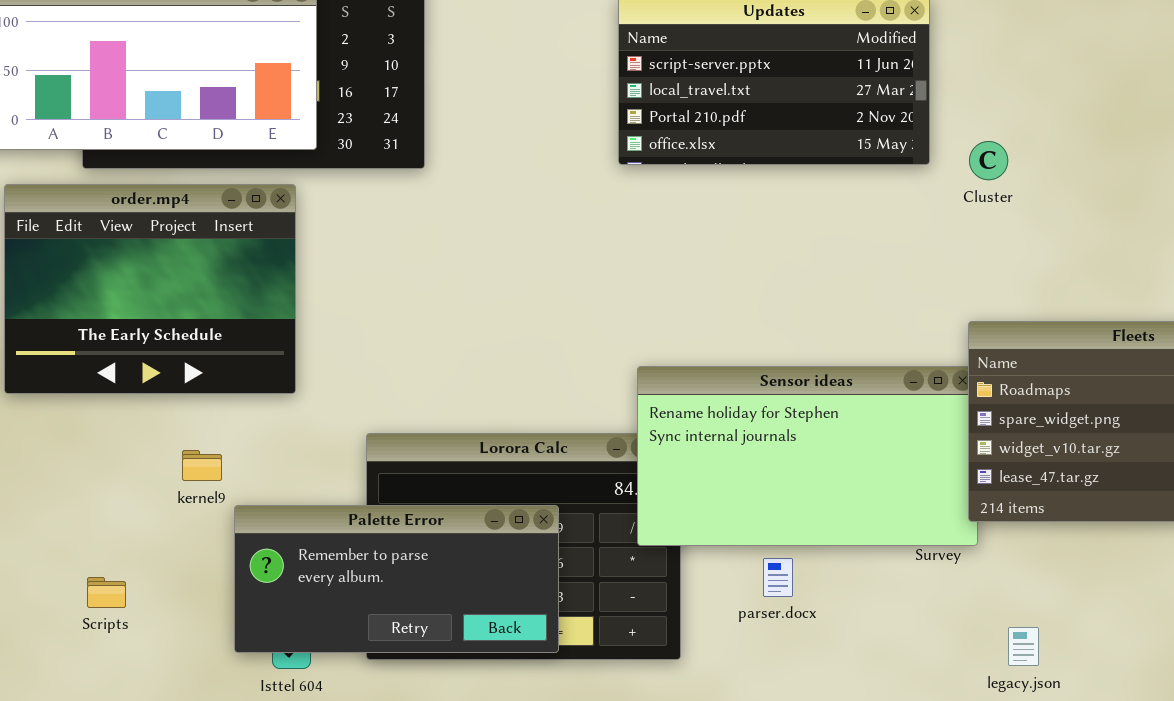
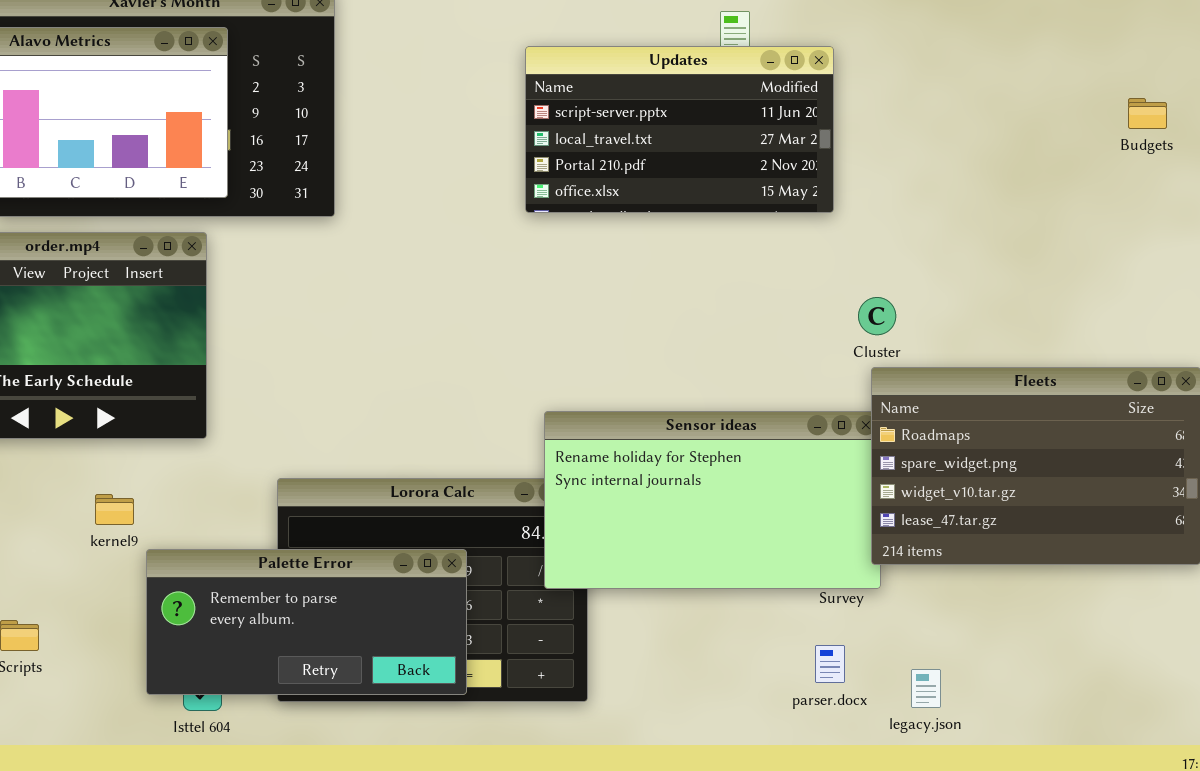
Cluster: [969,141,1008,180] -> [858,297,896,335], moved
parser.docx: [763,558,793,597] -> [815,645,845,683], moved

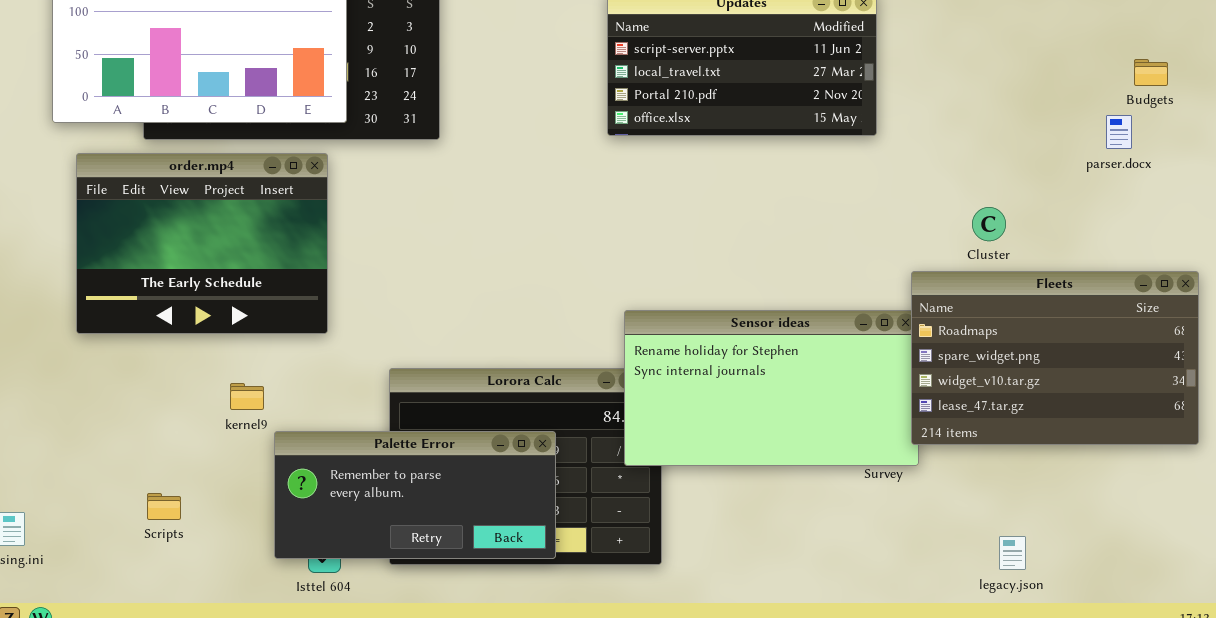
Budgets: [1128,98,1167,129] -> [1134,59,1168,86], moved
Cluster: [858,297,896,335] -> [972,207,1006,241], moved
parser.docx: [815,645,845,683] -> [1106,115,1132,149], moved
legacy.json: [911,669,941,708] -> [999,536,1026,570], moved

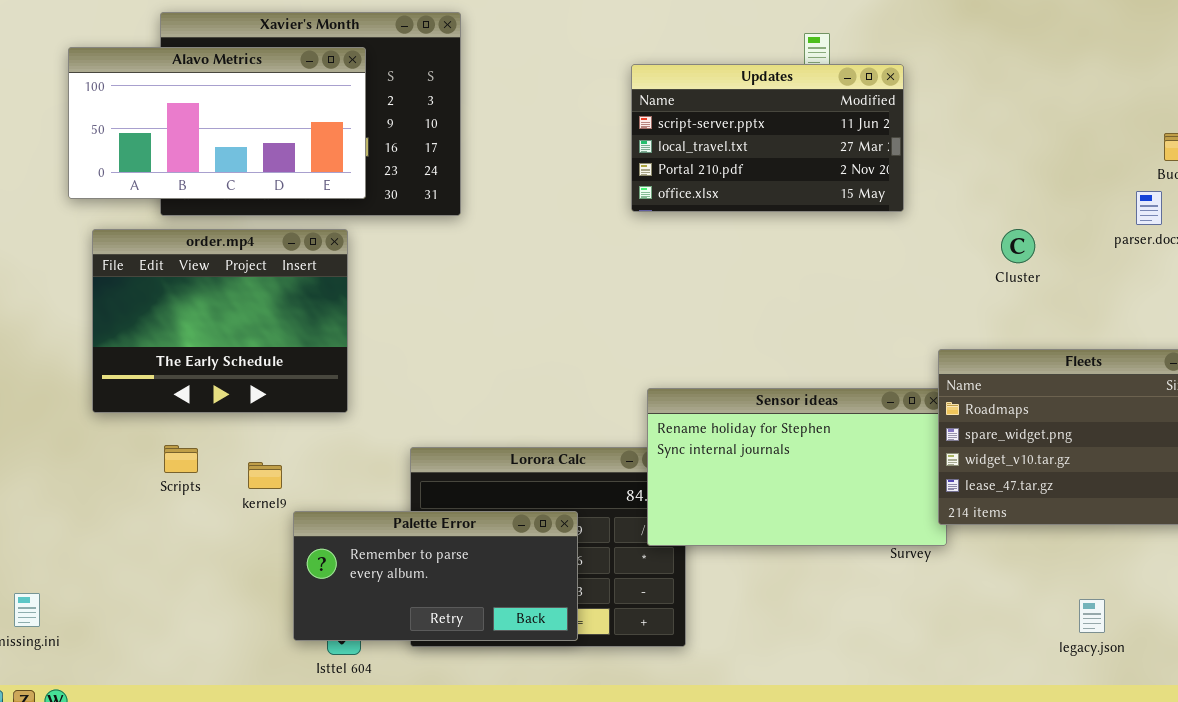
Cluster: [972,207,1006,241] -> [1001,229,1035,263], moved
Scripts: [147,493,181,520] -> [164,445,198,473], moved
legacy.json: [999,536,1026,570] -> [1079,599,1105,633], moved

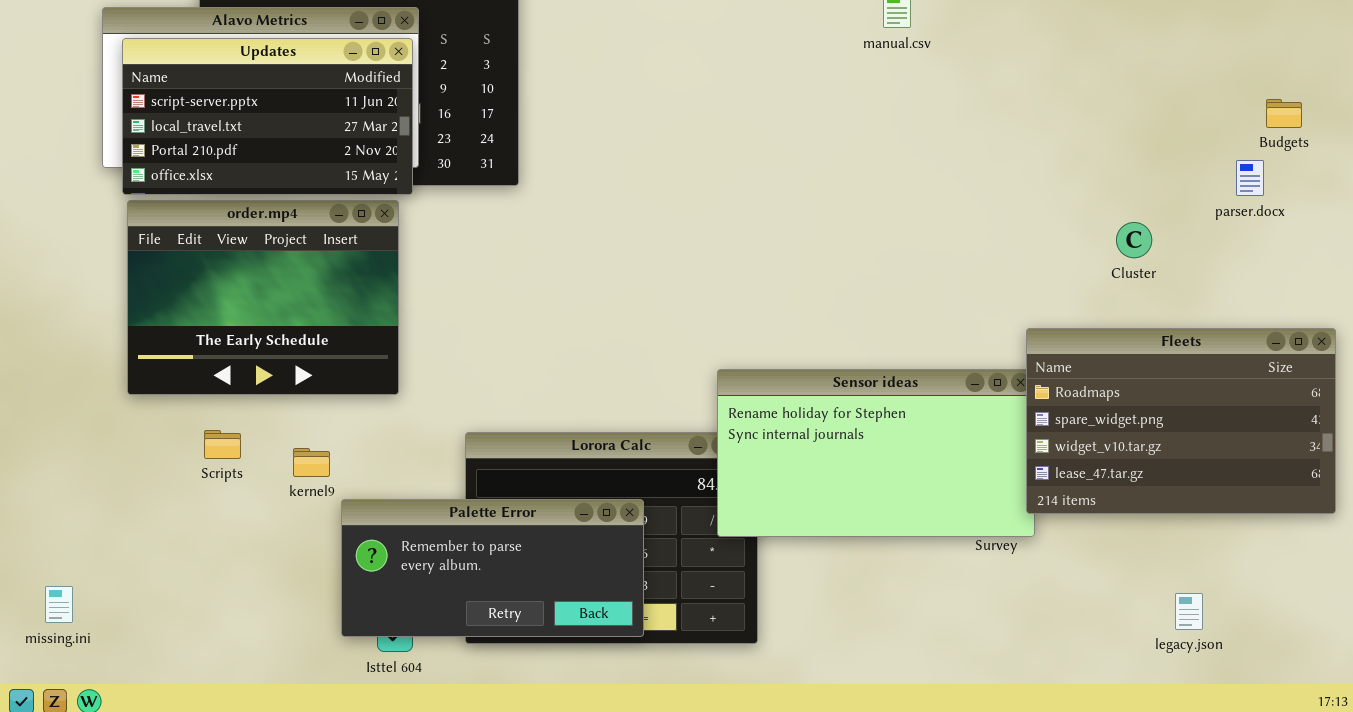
Updates: [631,64,904,212] -> [122,38,413,195], moved
Cluster: [1001,229,1035,263] -> [1116,222,1152,258], moved

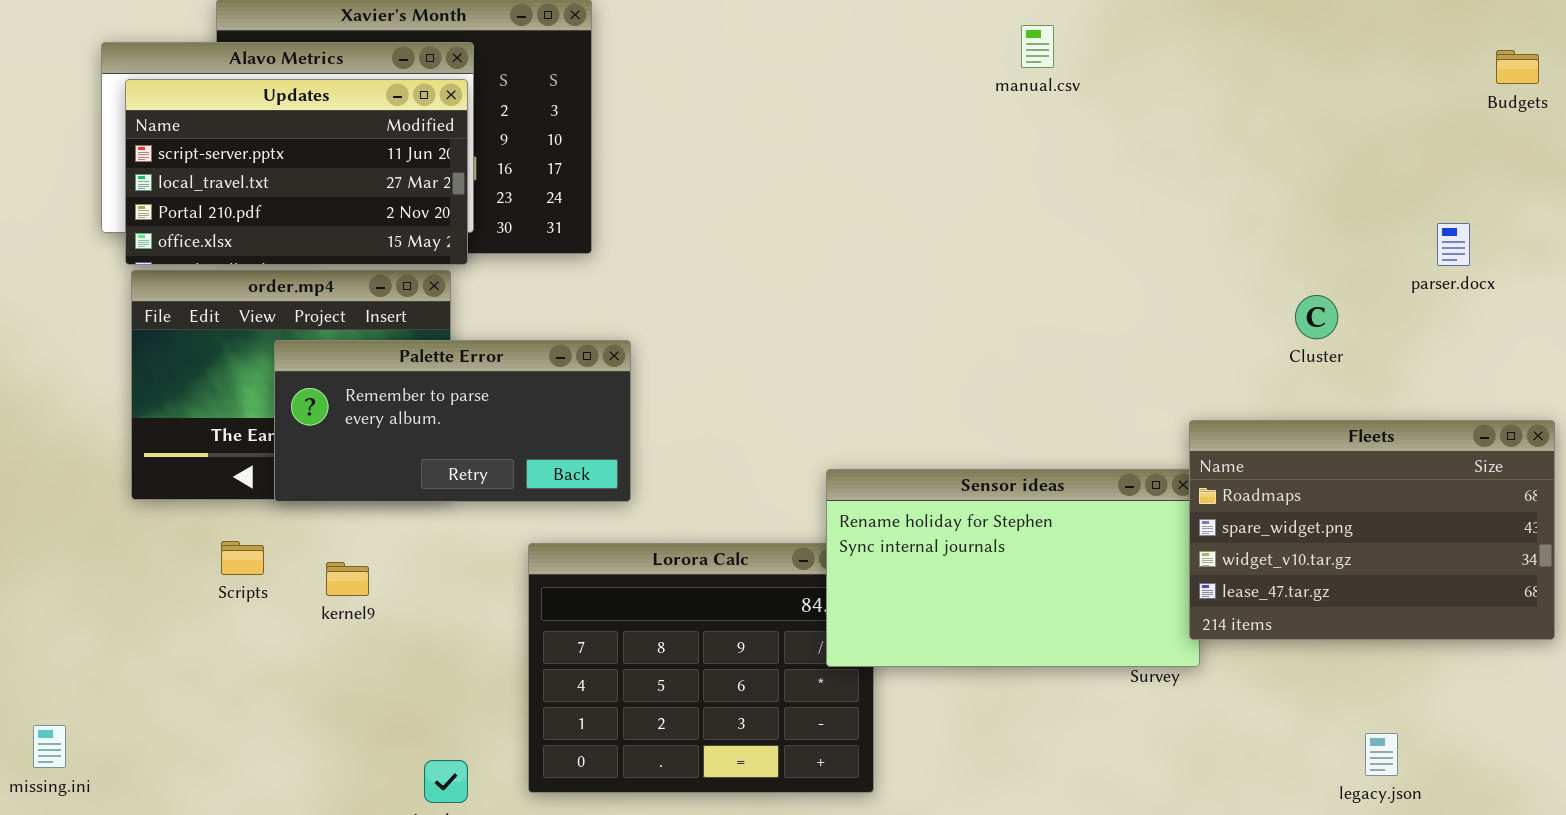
Budgets: [1266,99,1302,128] -> [1496,50,1539,84], moved
Palette Error: [341,499,644,637] -> [274,340,631,502], moved

